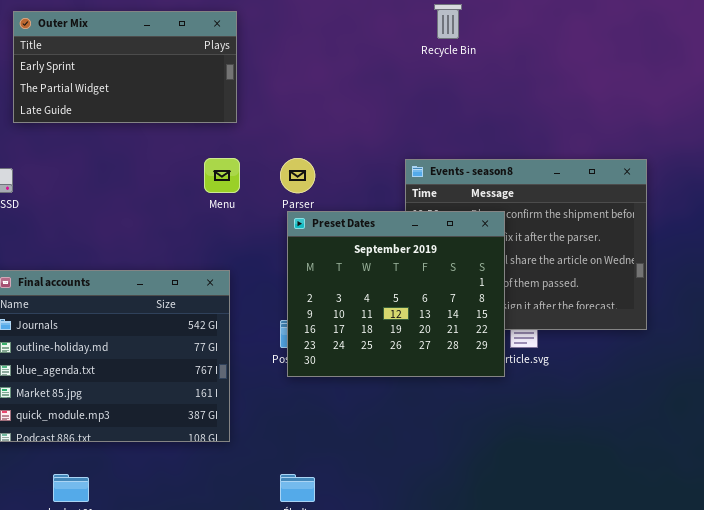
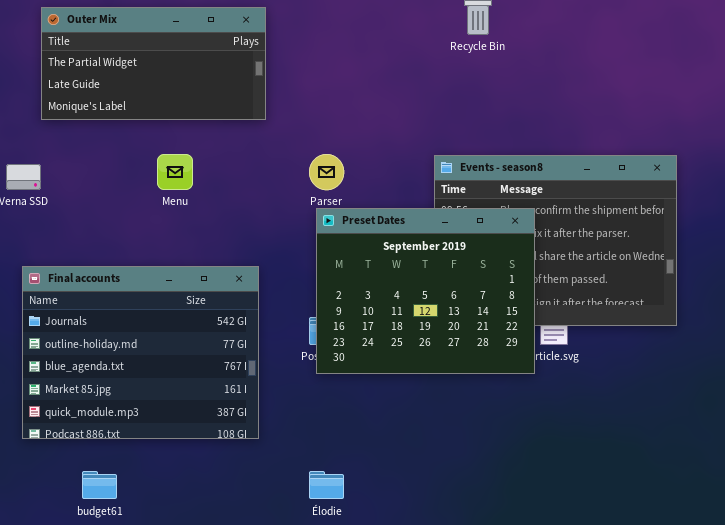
Outer Mix: [13,11,237,123] -> [41,7,266,120], scrolled down 1 row
Menu: [204,158,240,193] -> [157,154,193,190], moved

